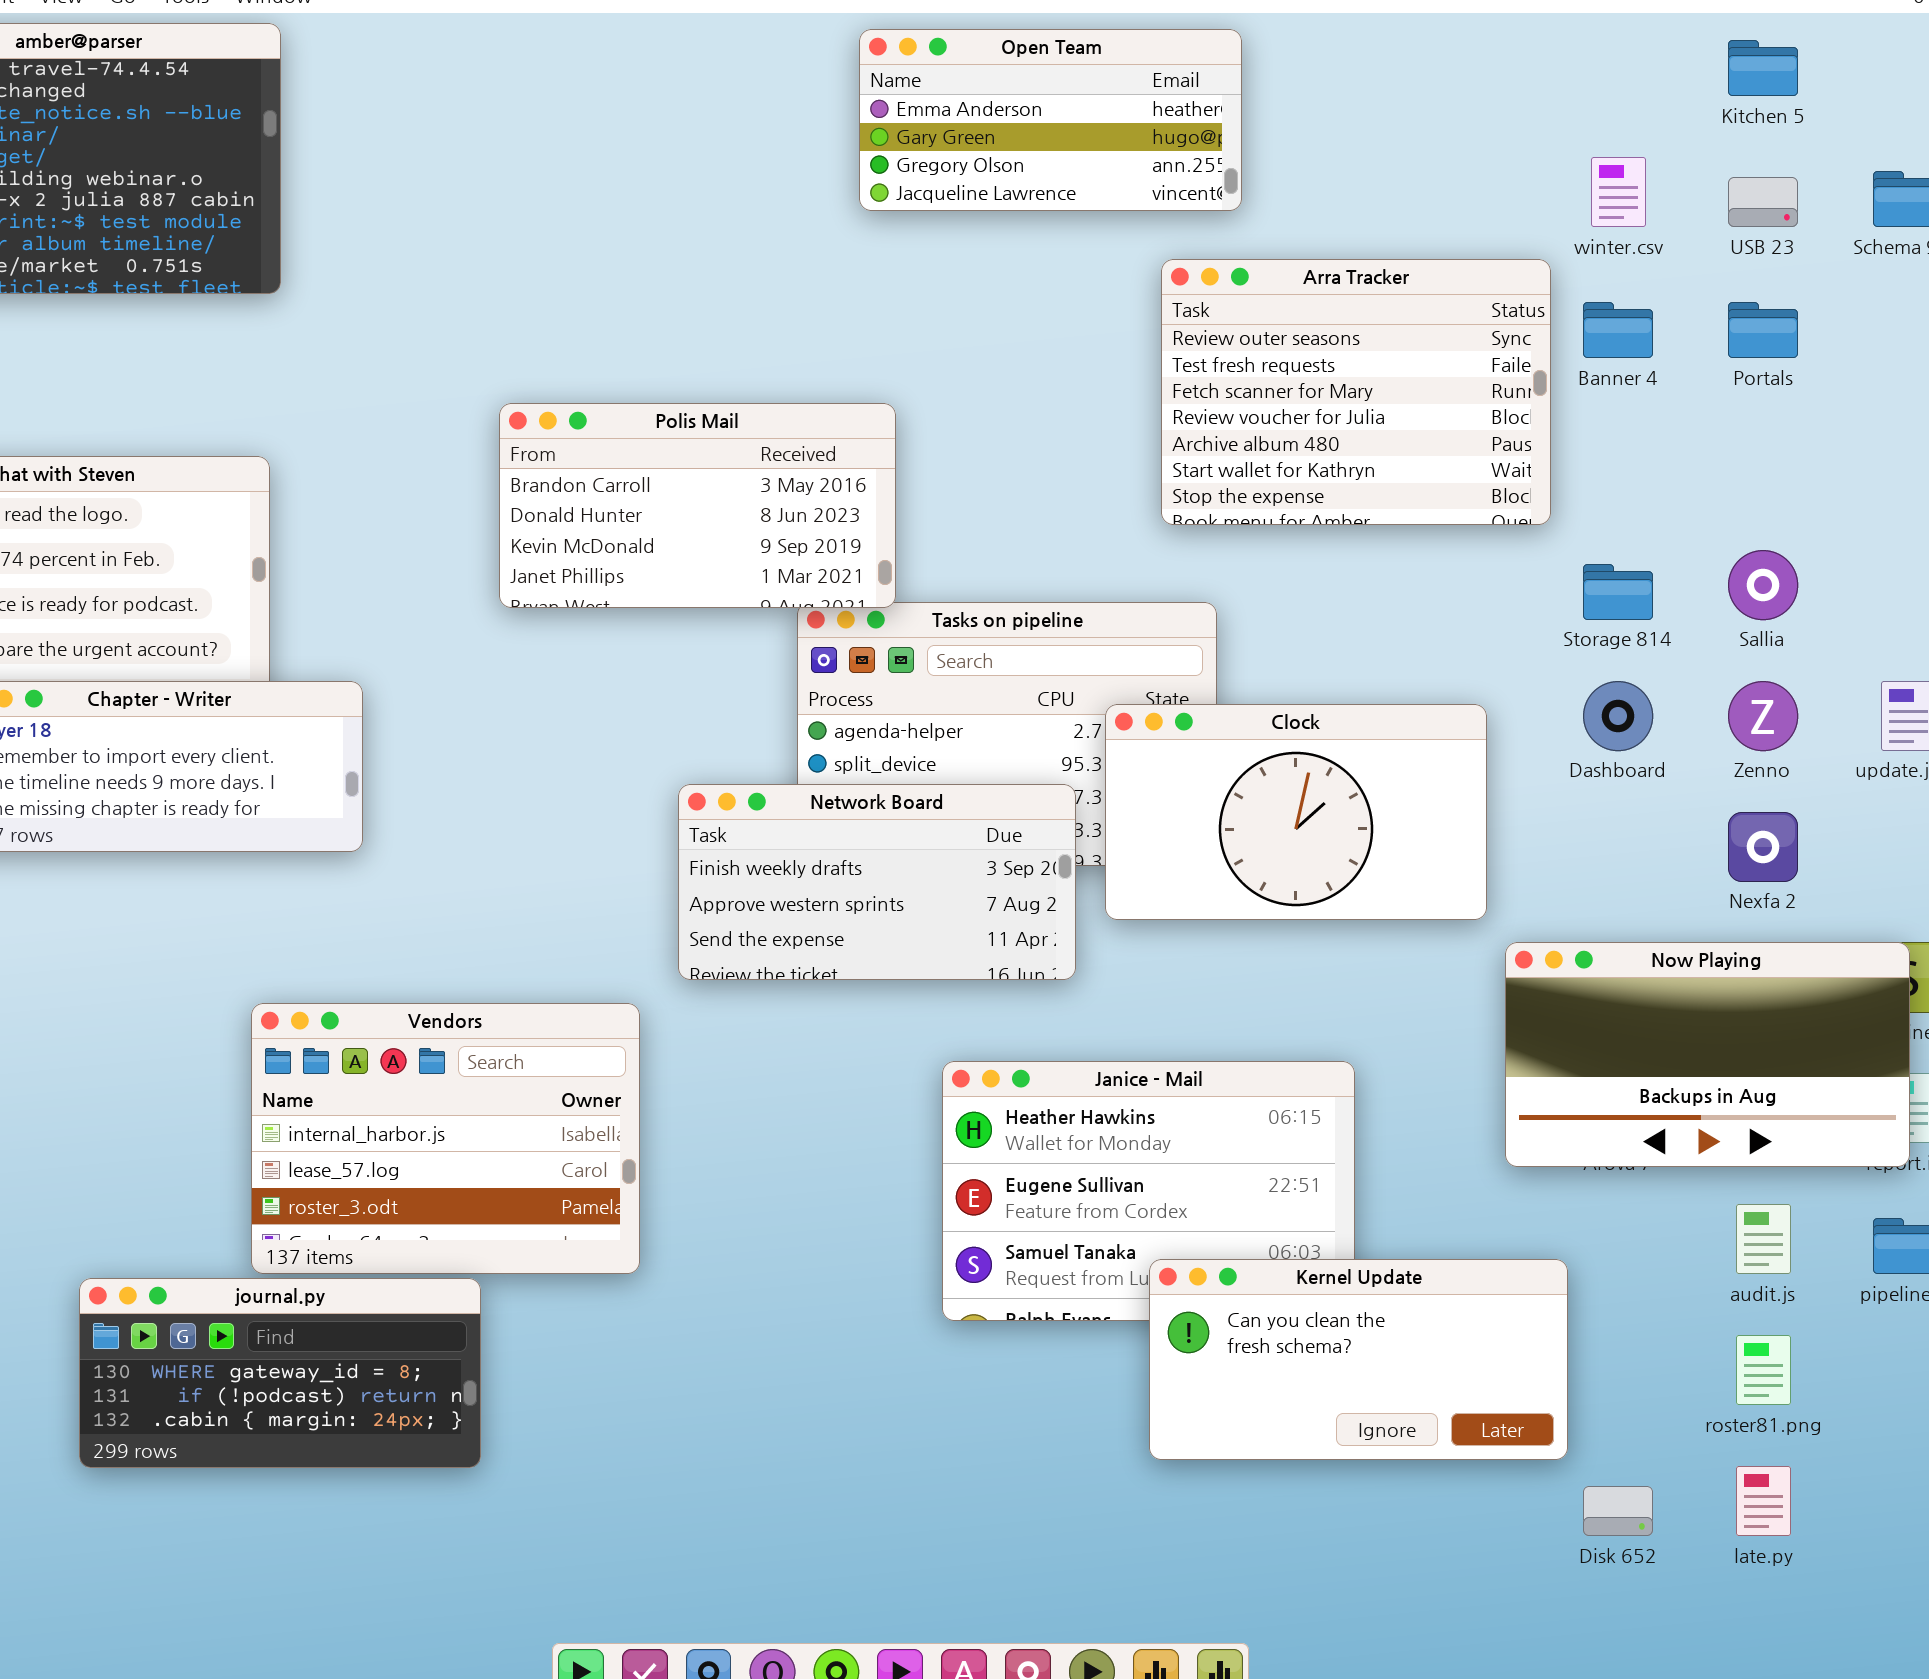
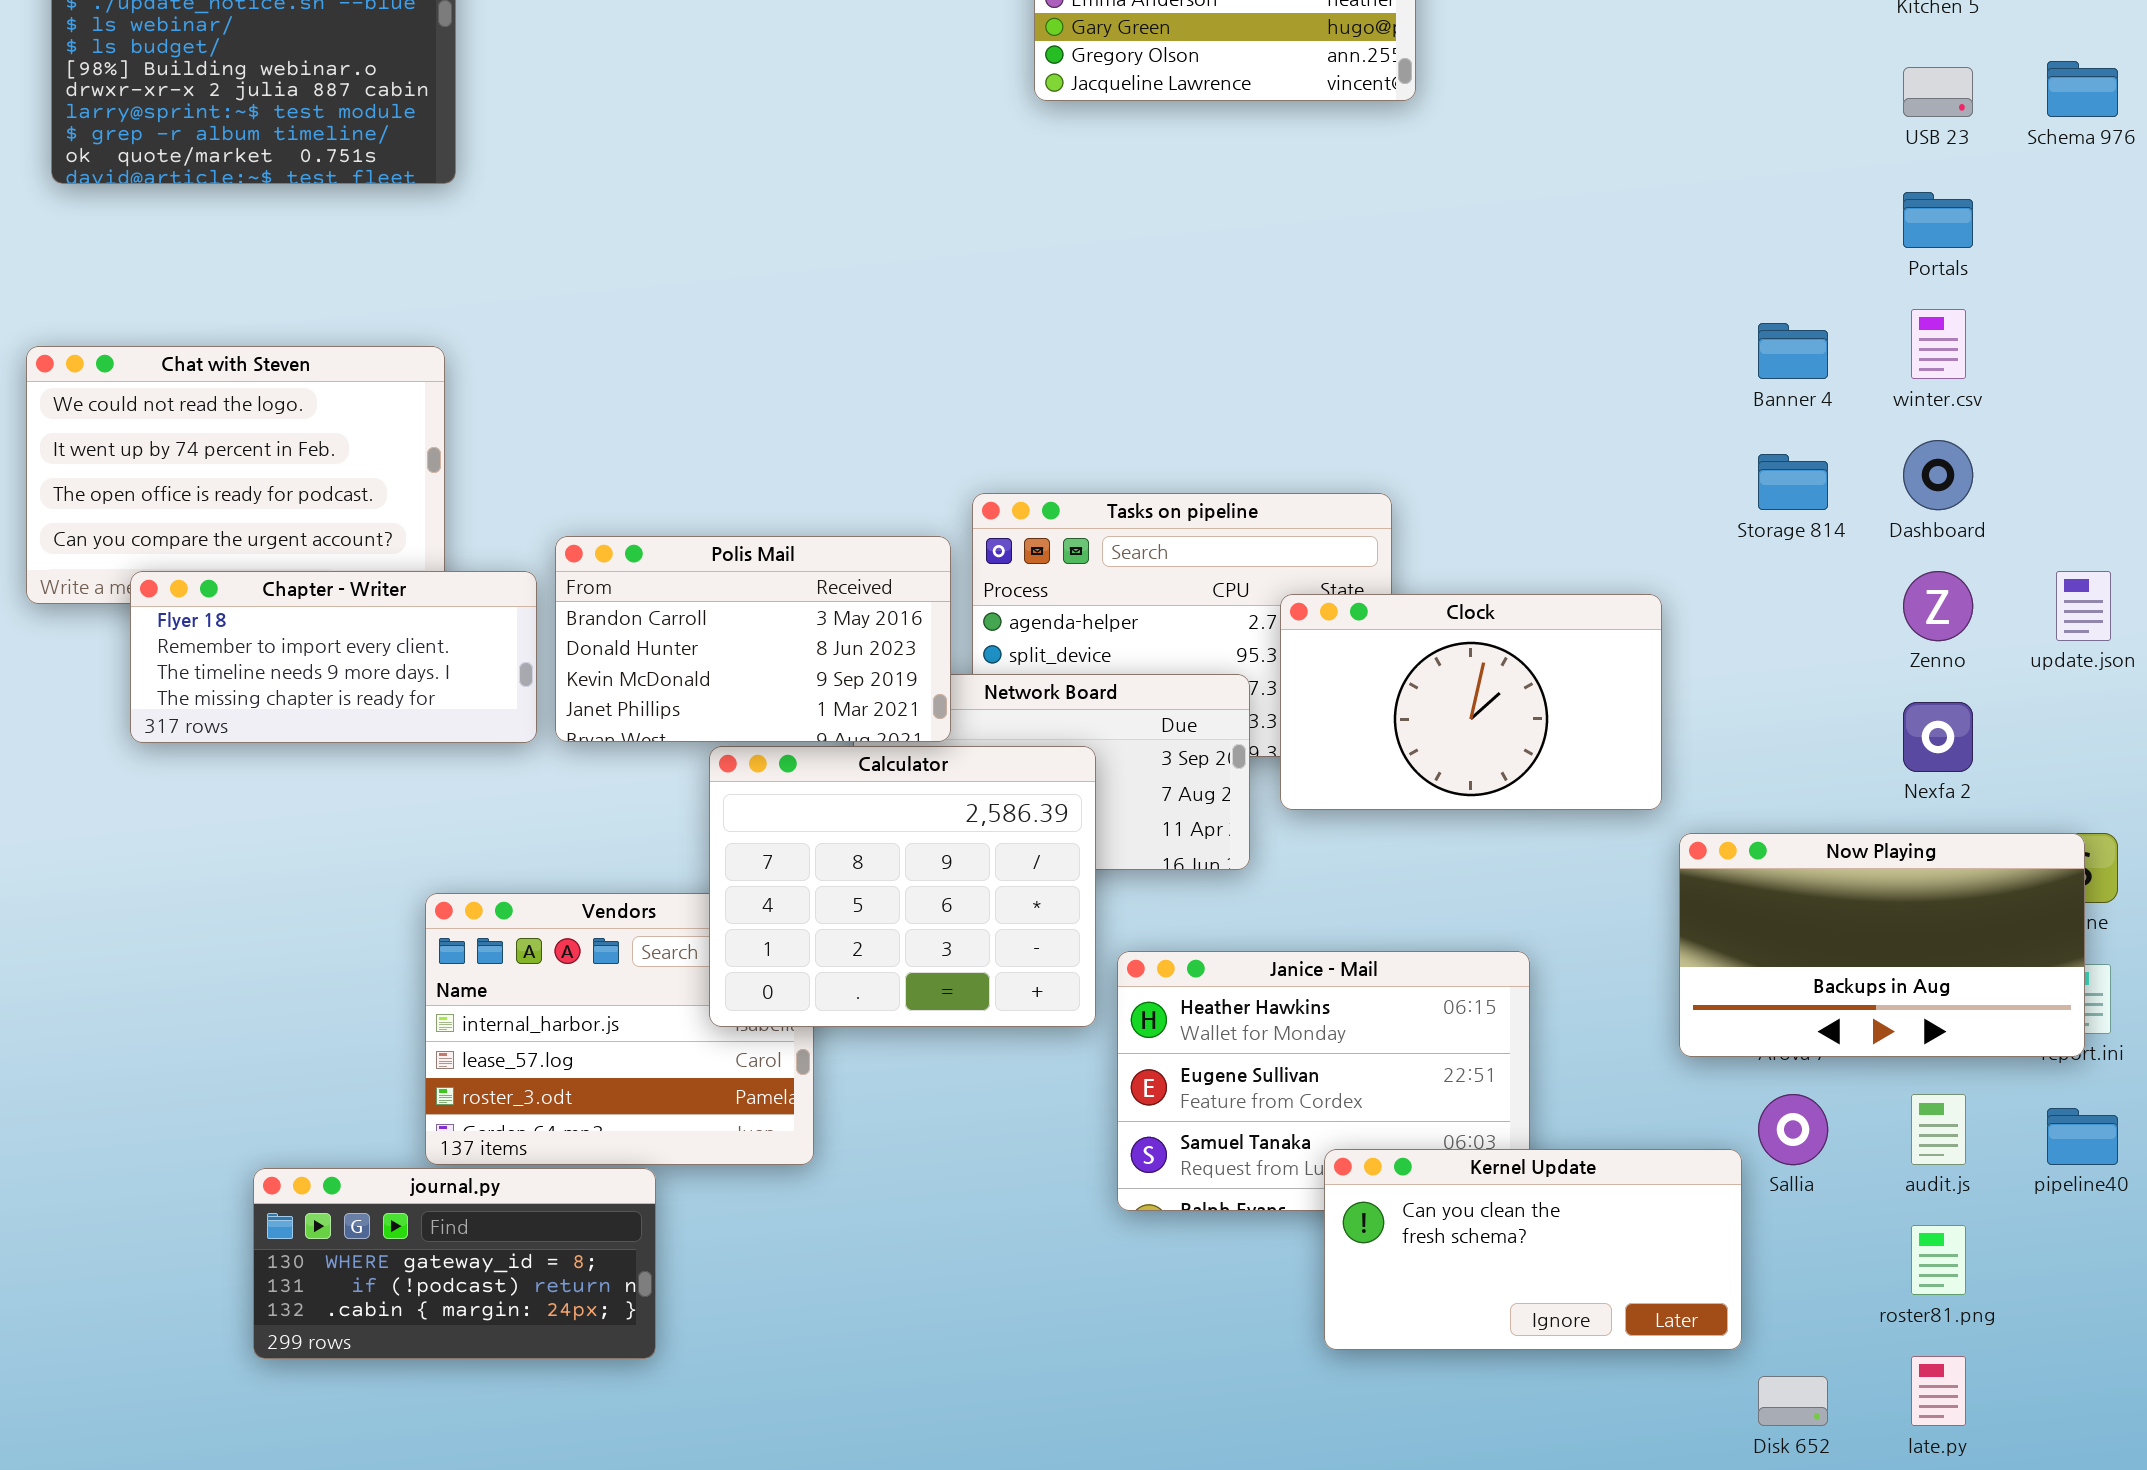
winter.csv: [1591,157,1646,227] -> [1911,309,1966,379], moved
Arra Tracker: [1161,259,1551,525] -> none, closed
Banner 4: [1583,302,1653,358] -> [1758,323,1828,379], moved
Polis Mail: [499,403,896,608] -> [555,536,951,742], moved
Sallia: [1728,550,1798,620] -> [1758,1094,1828,1165], moved
Dashboard: [1583,681,1653,751] -> [1903,440,1973,510], moved
Calculator: none -> [709,746,1096,1027], opened

